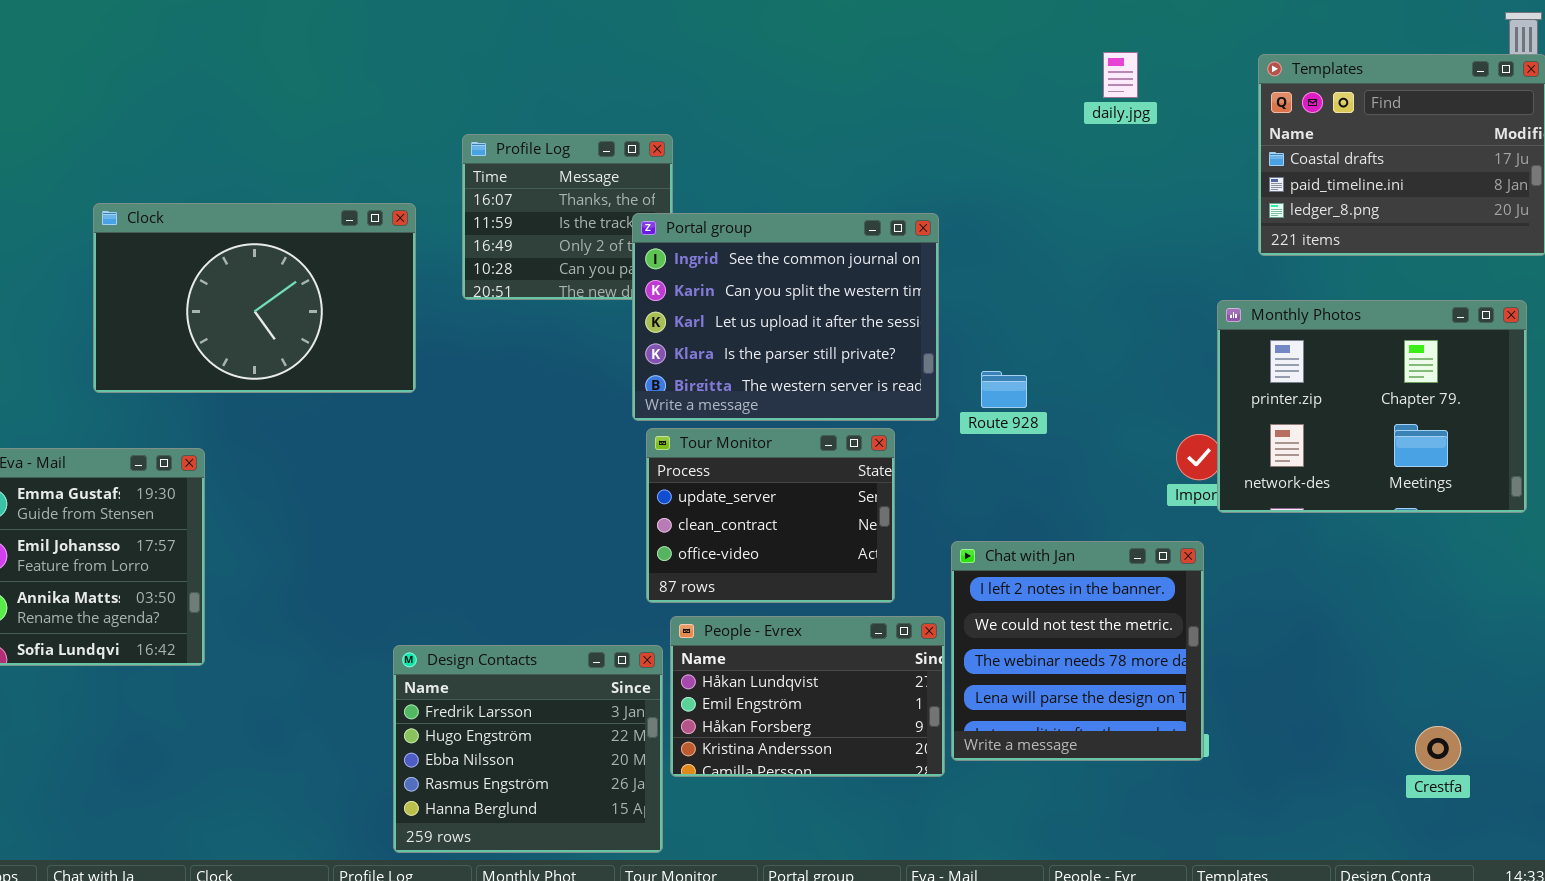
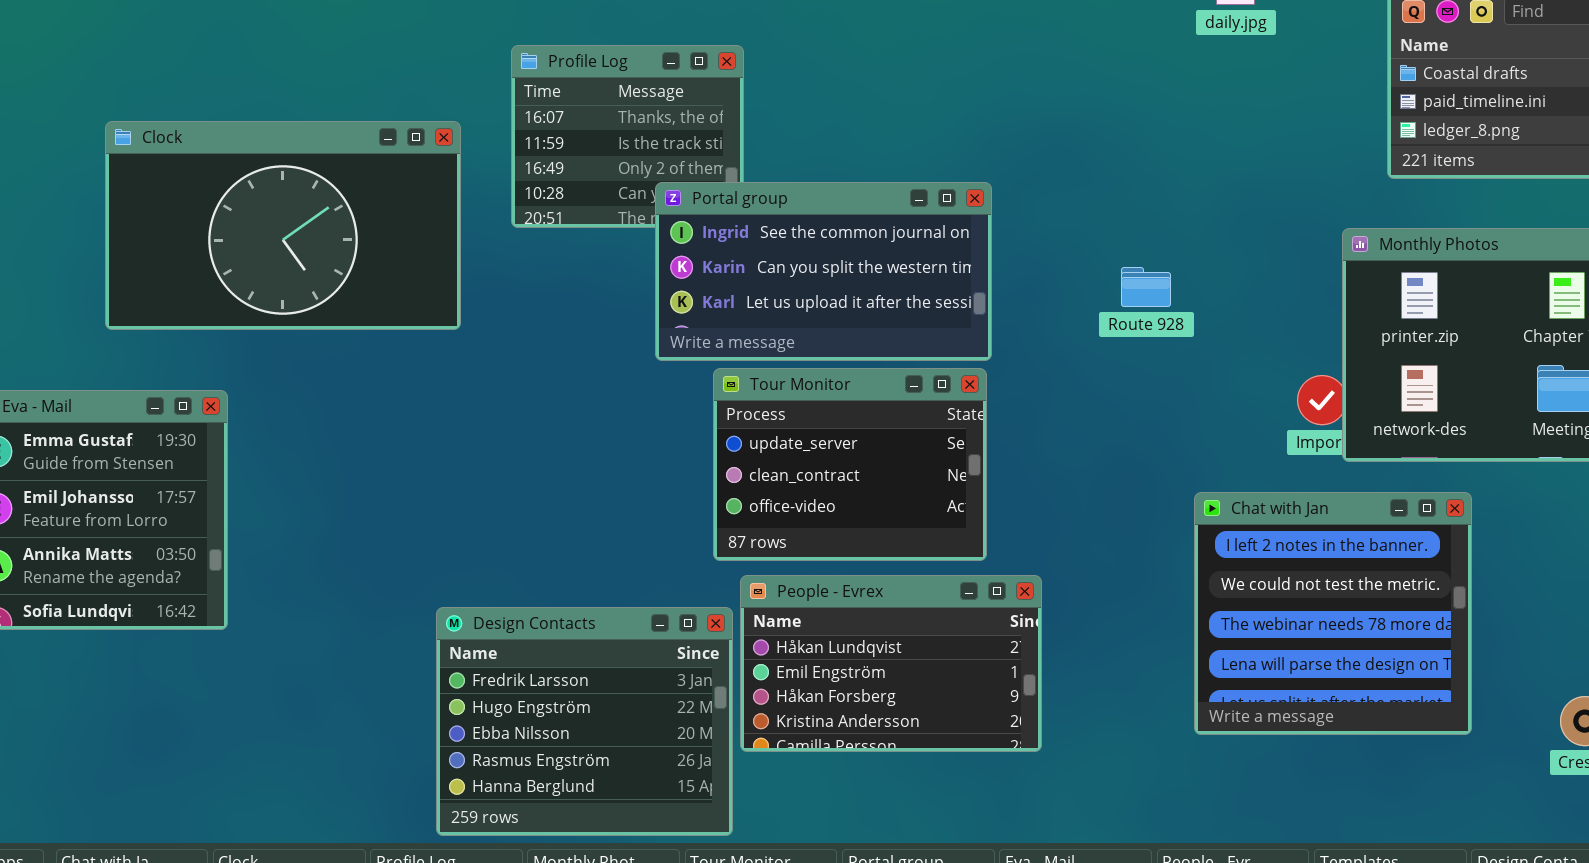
Portal group: [632,213,939,421] -> [655,182,992,361], moved, resized
Route 928: [981,371,1027,408] -> [1121,267,1171,307], moved
Chat with Jan: [951,541,1204,761] -> [1194,492,1472,735], moved

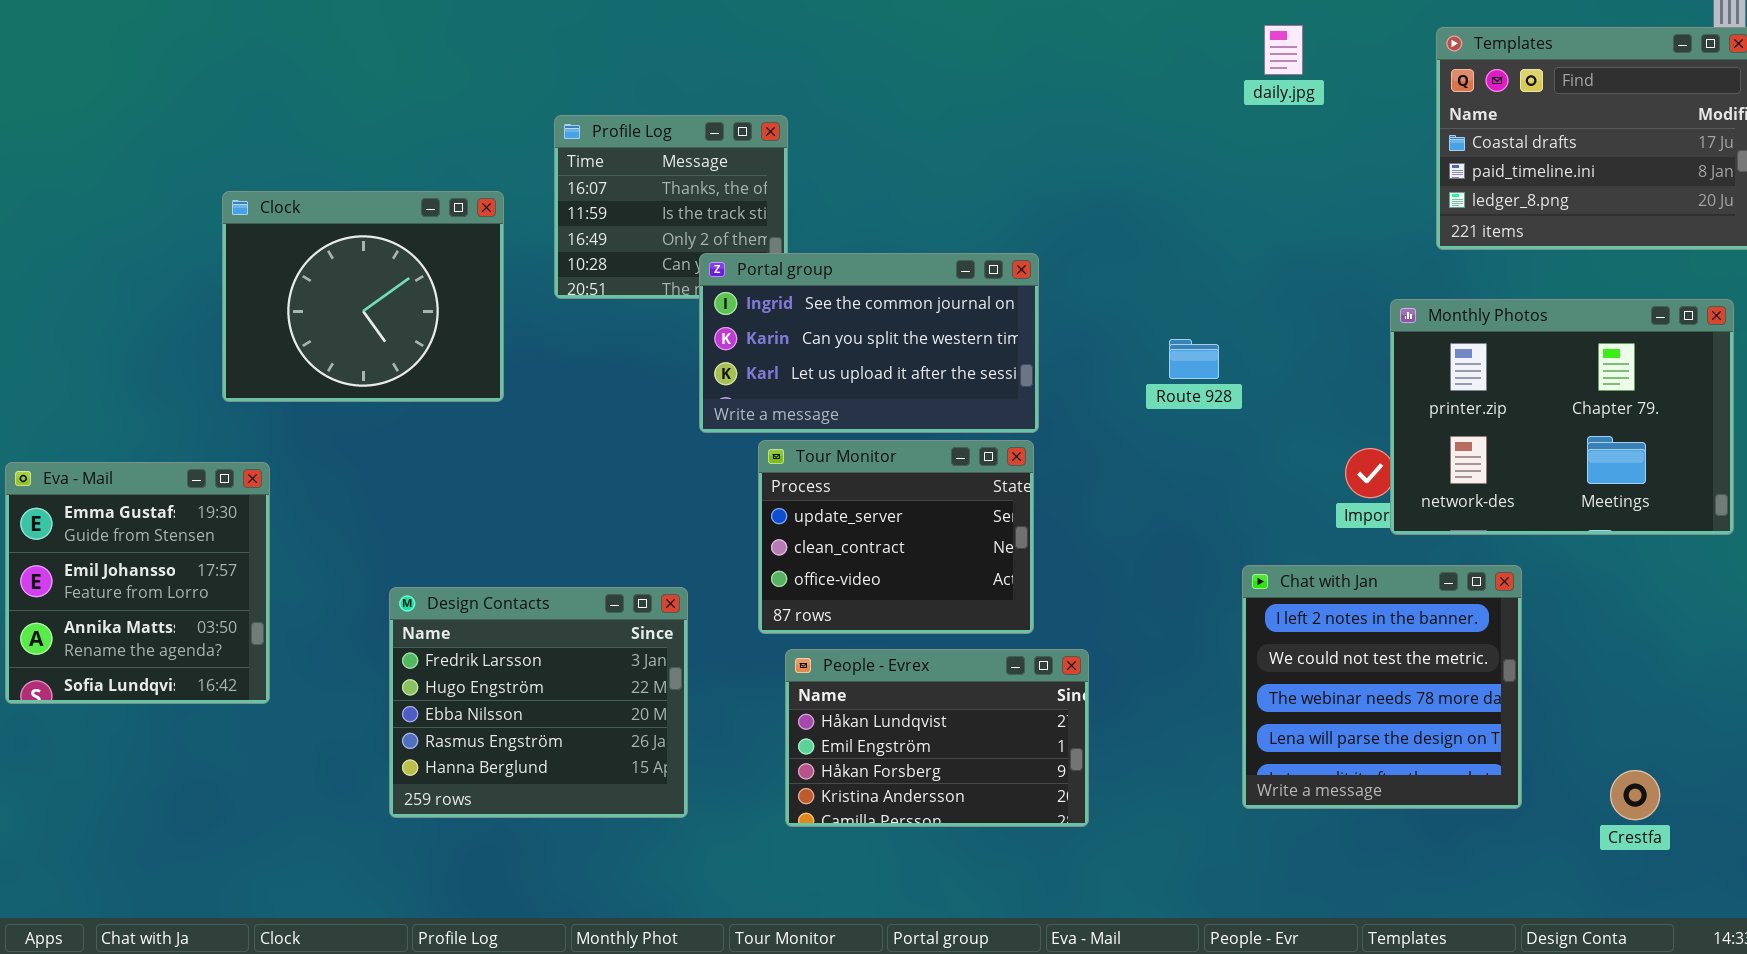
Clock: [105,121,461,330] -> [222,191,504,402], resized
Design Contacts: [436,607,733,836] -> [389,587,688,818], moved

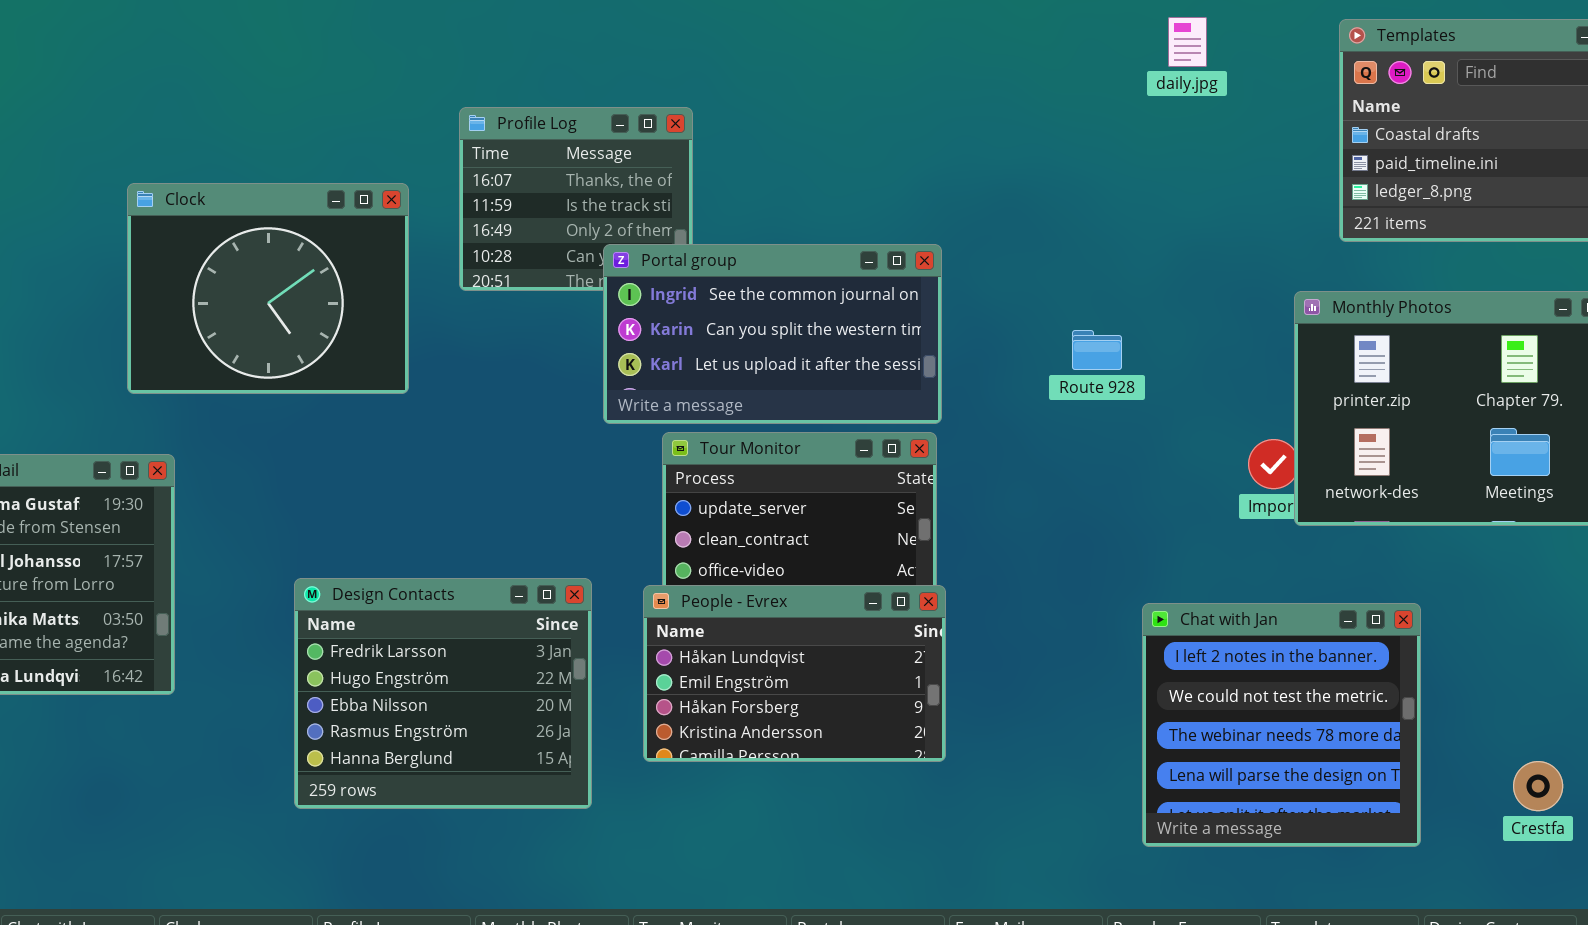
Chat with Jan: [1242,565,1522,809] -> [1142,603,1421,847], moved
People - Evrex: [785,649,1089,827] -> [643,585,946,762], moved

